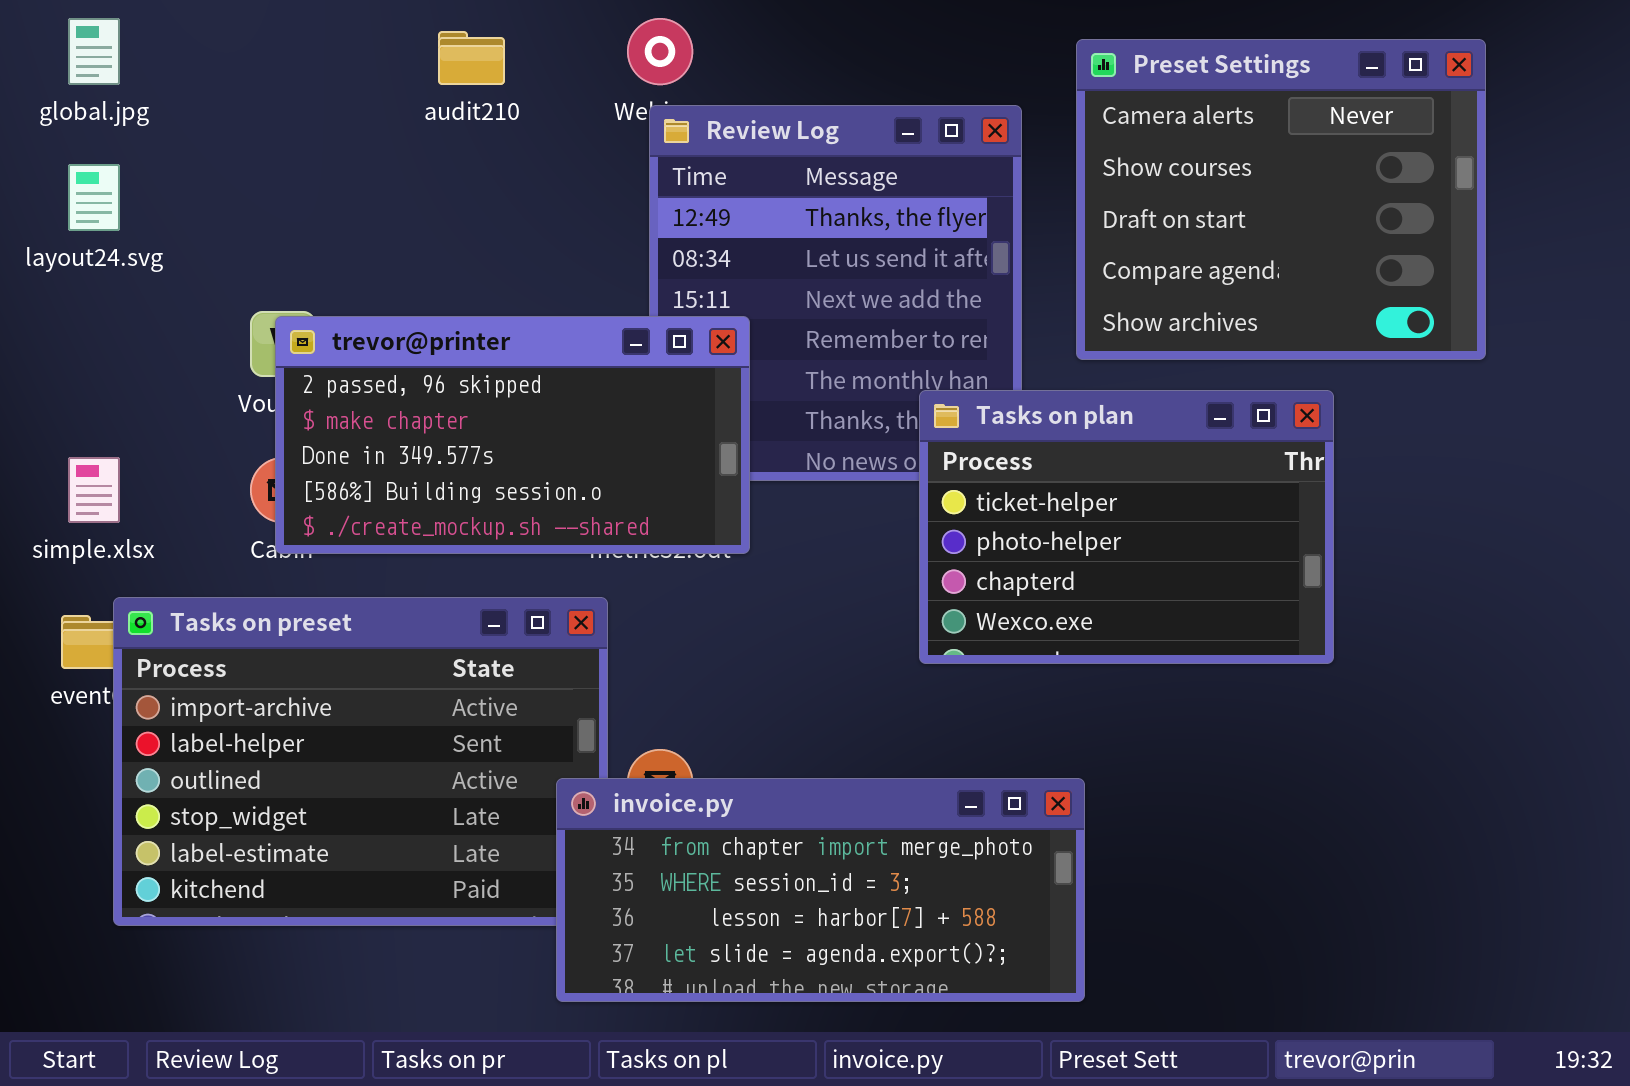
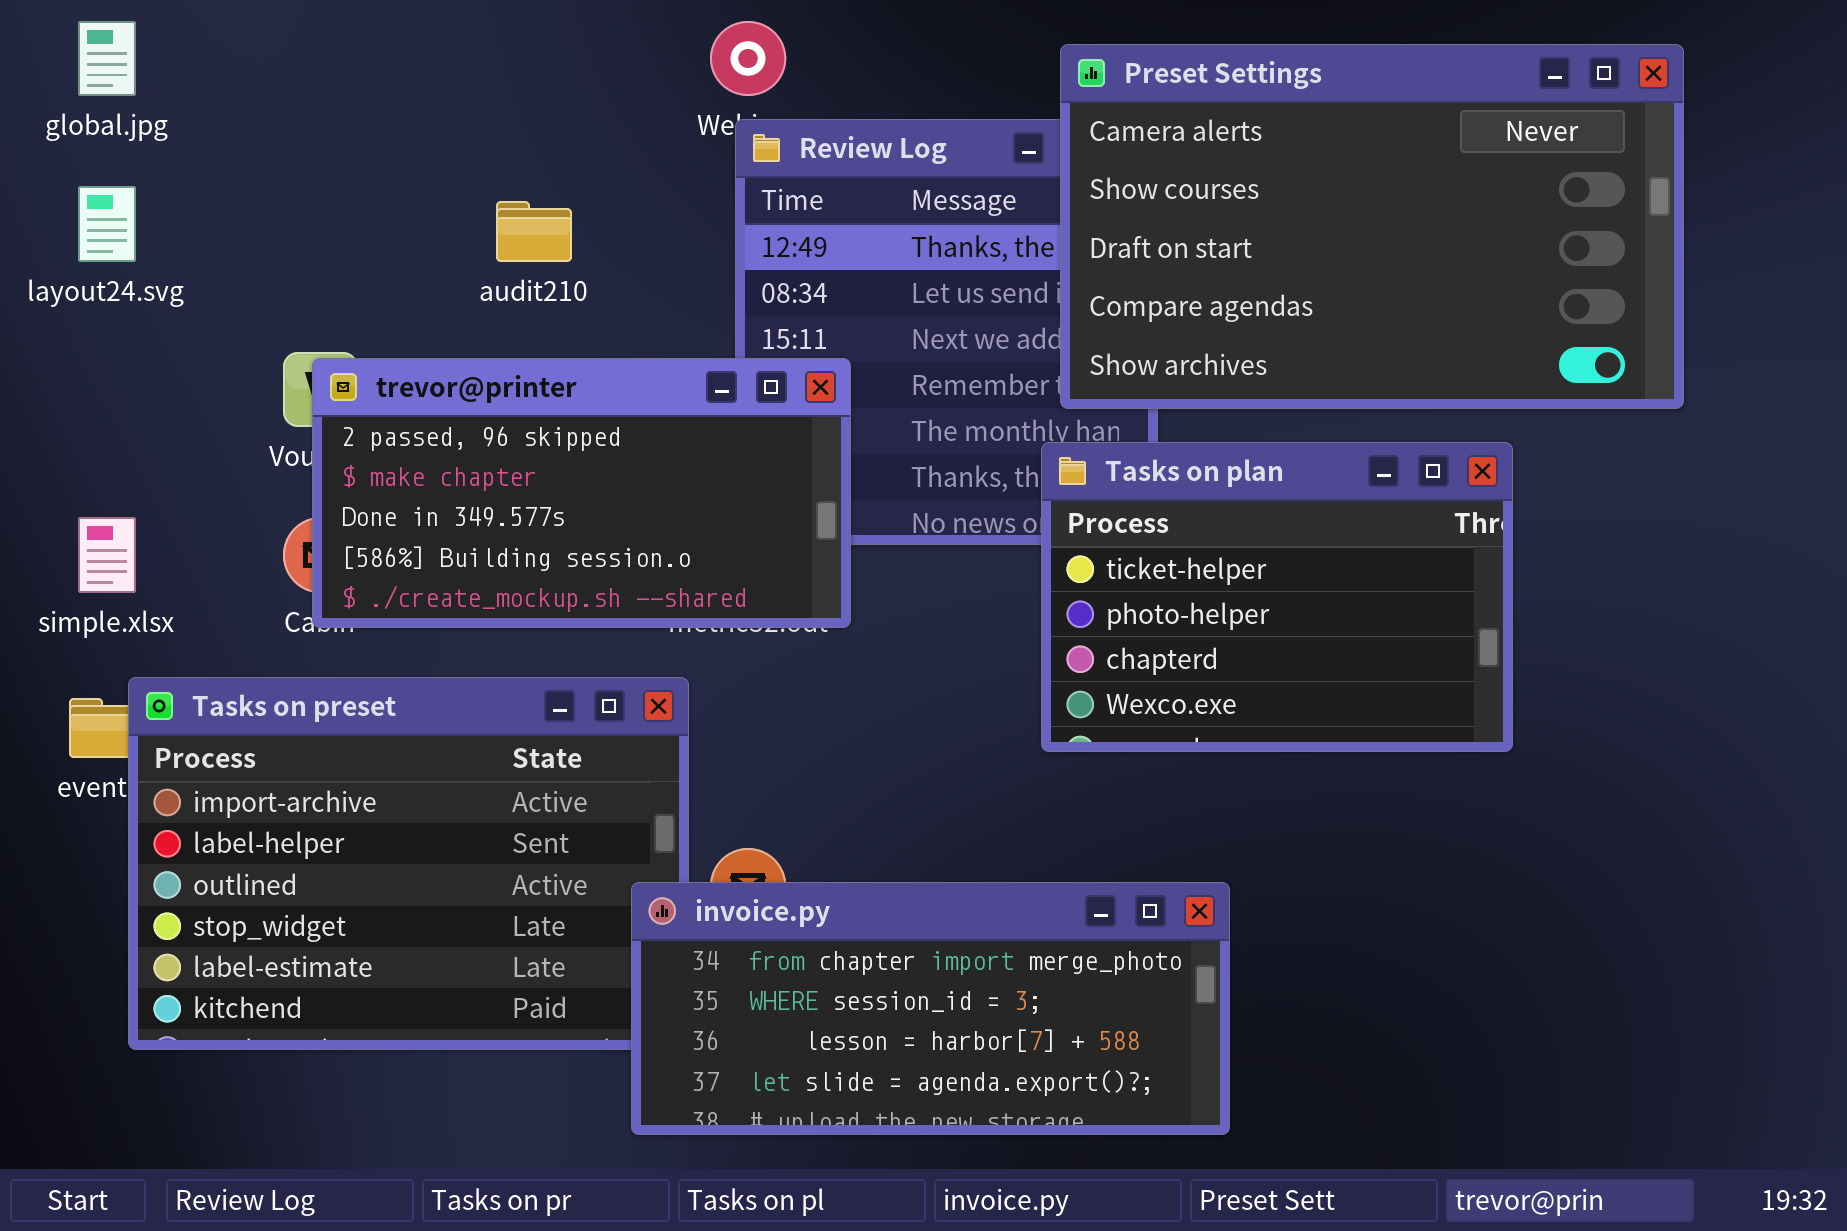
audit210: [438,31,505,85] -> [496,201,572,262], moved
Preset Settings: [1076,39,1486,360] -> [1060,44,1684,409], resized

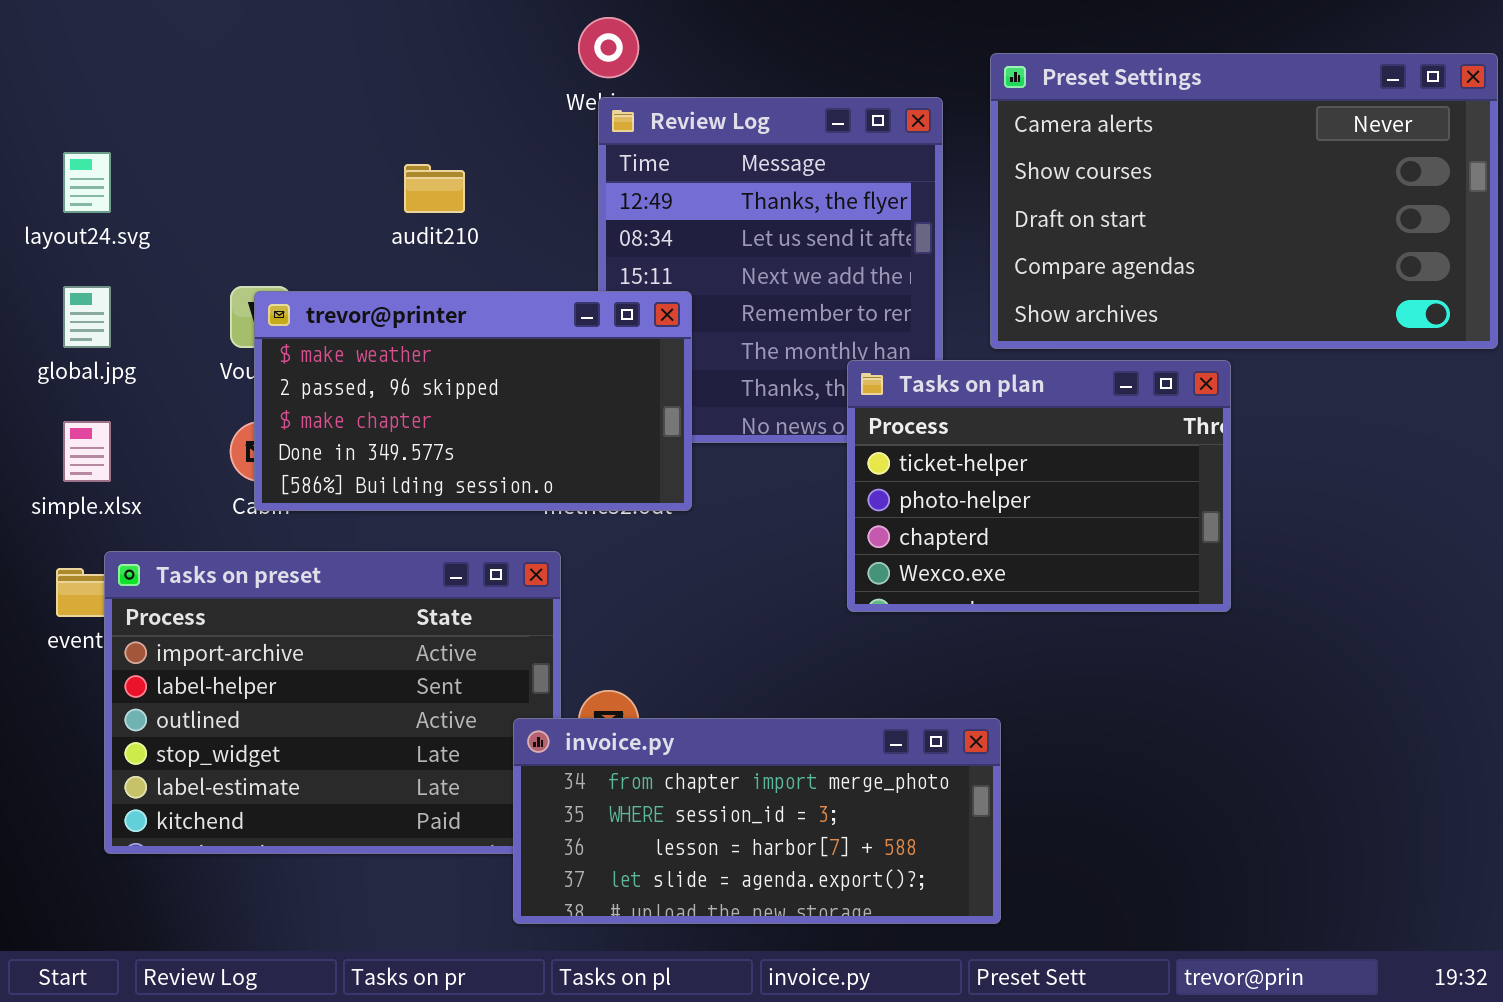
global.jpg: [78,21,136,96] -> [63,286,111,348], moved
Preset Settings: [1060,44,1684,409] -> [990,53,1498,349], moved
trevor@printer: [312,358,851,628] -> [254,291,692,511], scrolled up 1 row

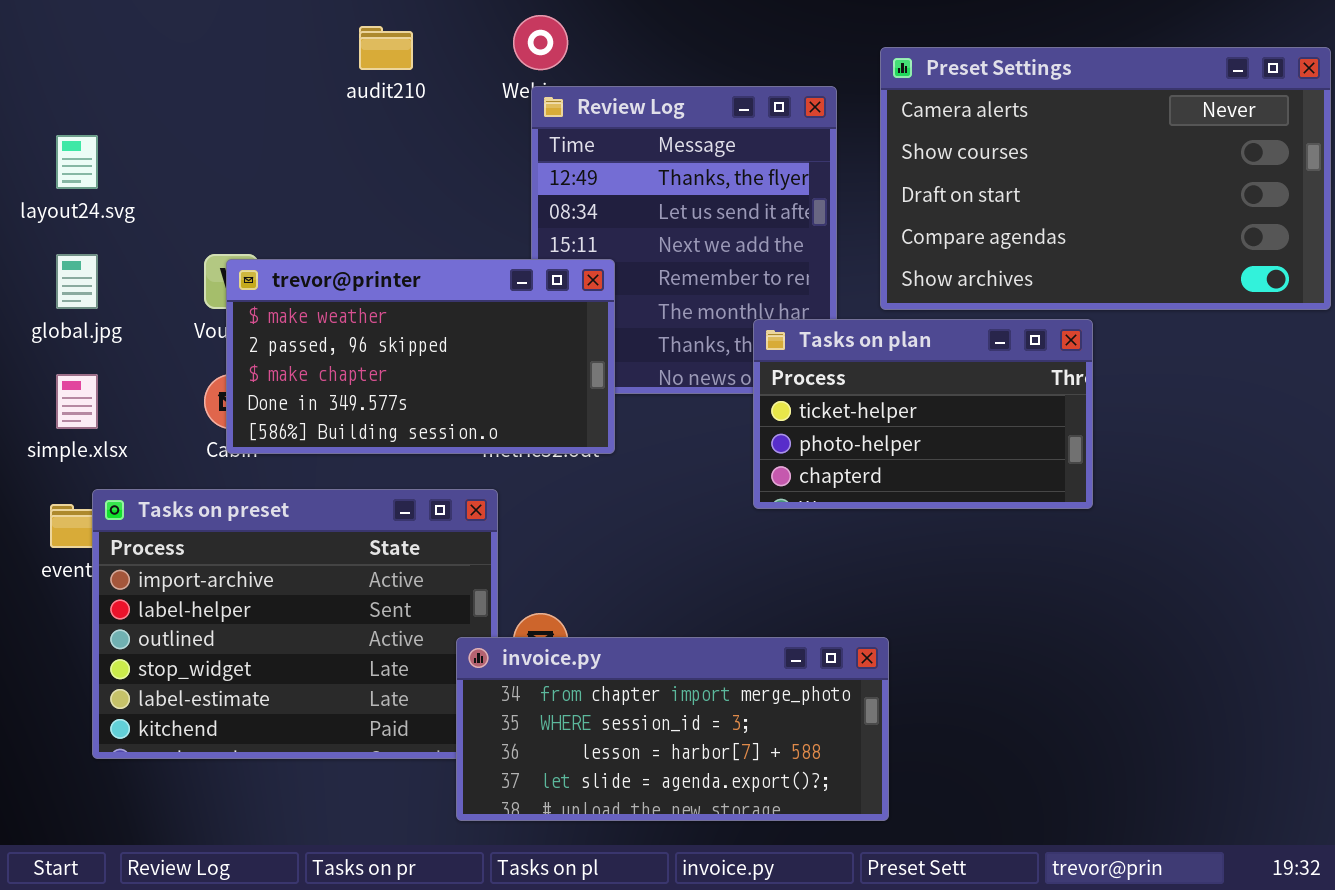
audit210: [404,164,465,213] -> [359,26,413,70], moved
Tasks on plan: [847,360,1231,612] -> [753,319,1093,509], resized

